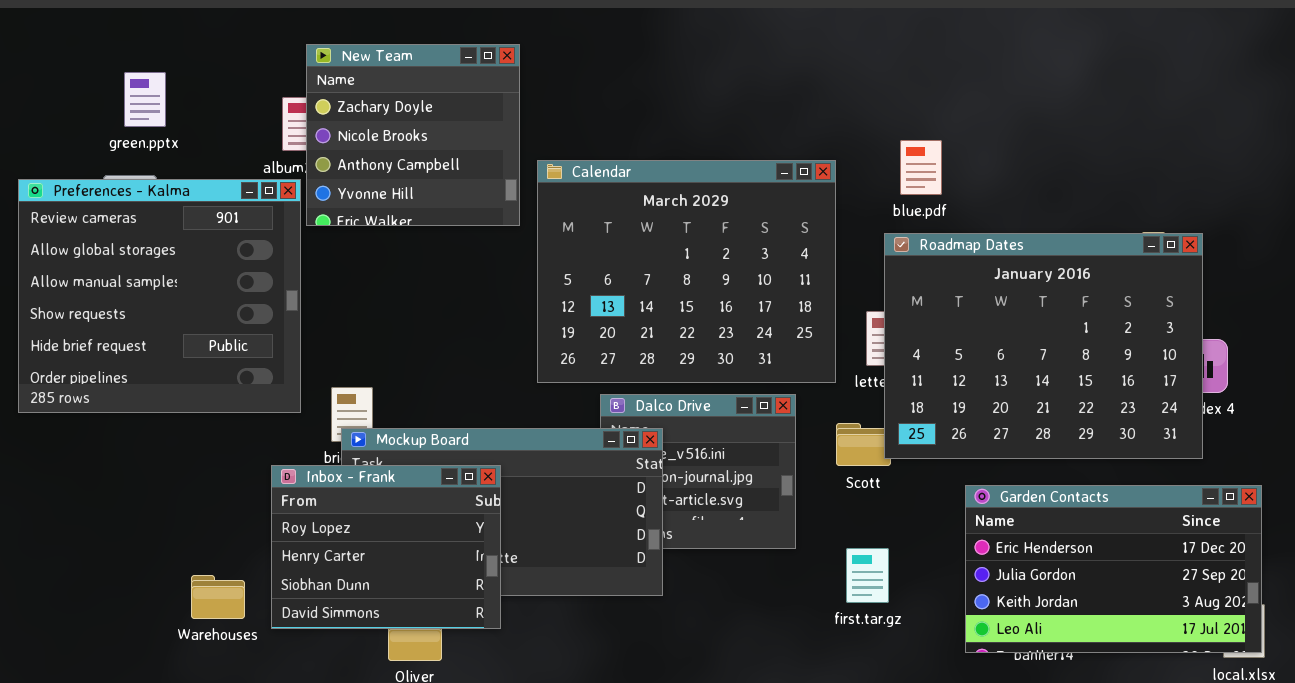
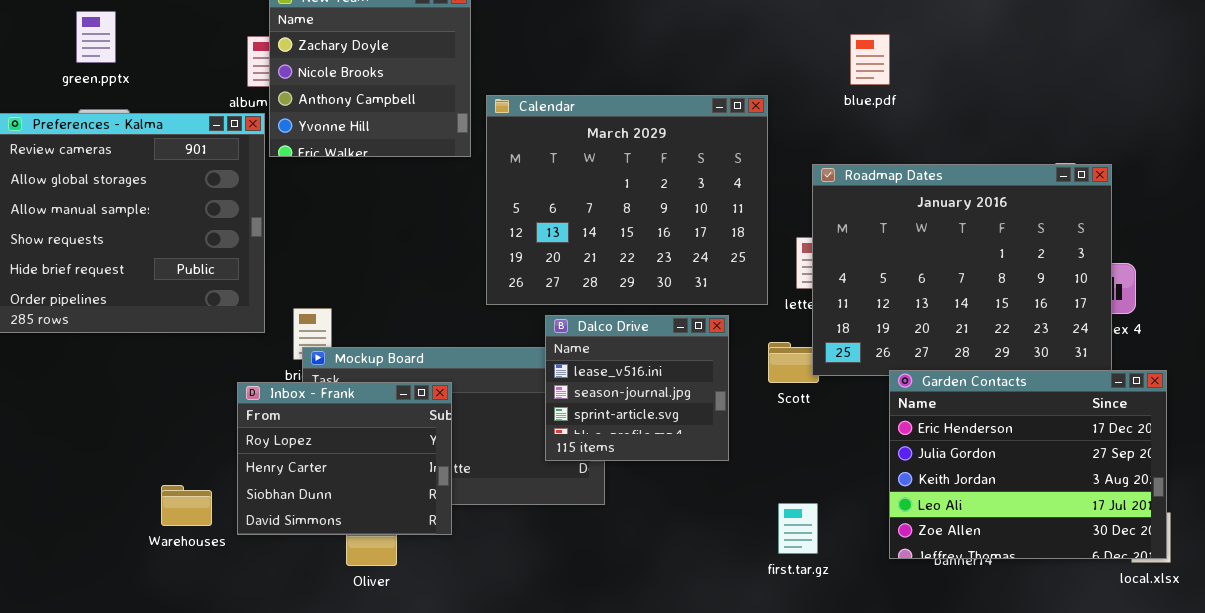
green.pptx: [124,72,166,127] -> [76,11,116,63], moved
blue.pdf: [900,140,942,195] -> [850,34,890,85], moved
Dalco Drive: [600,394,796,549] -> [545,315,729,461], raised
Garden Contacts: [965,485,1262,653] -> [889,370,1167,559], resized
first.tar.gz: [846,548,889,603] -> [778,503,818,554], moved

